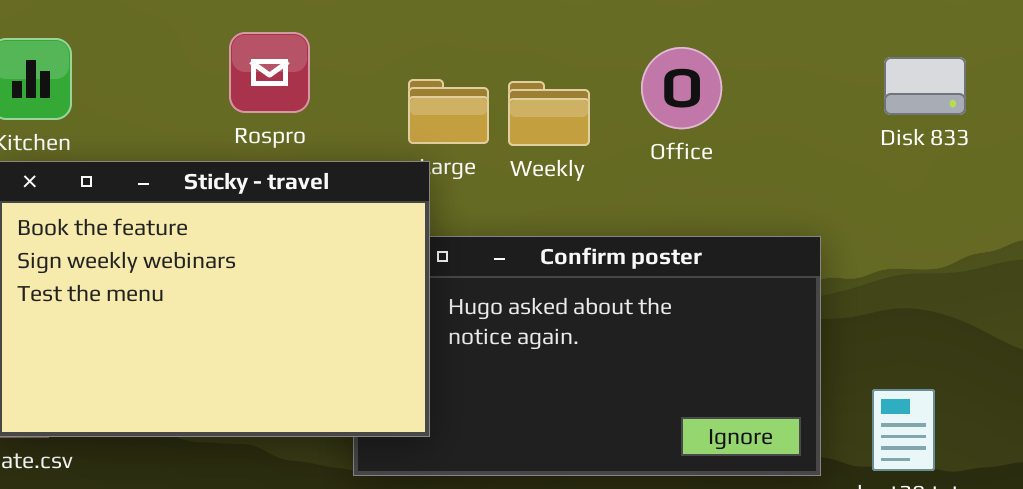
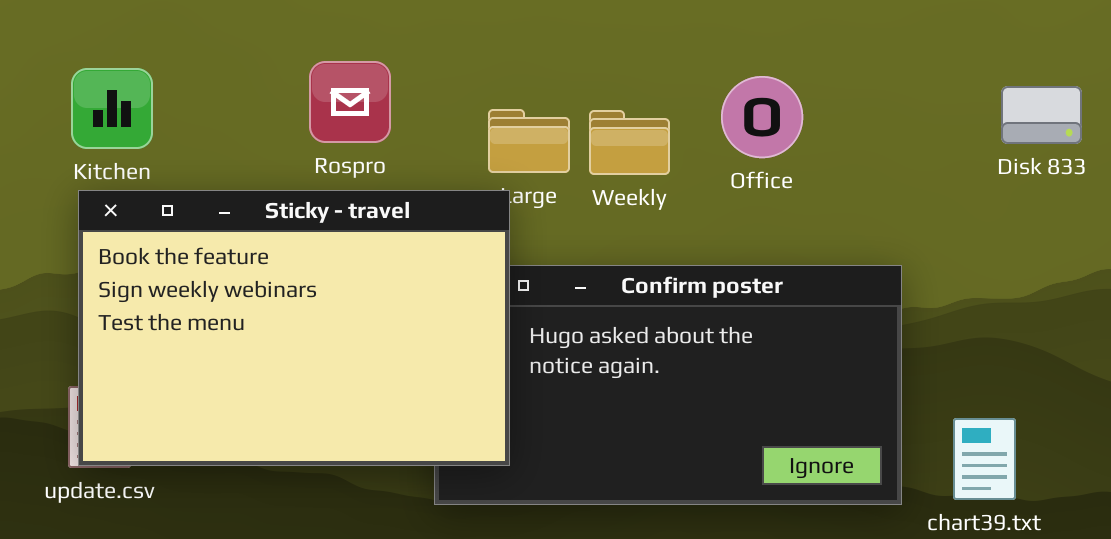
Disk 833: [884,57,966,115] -> [1001,86,1082,144], moved

